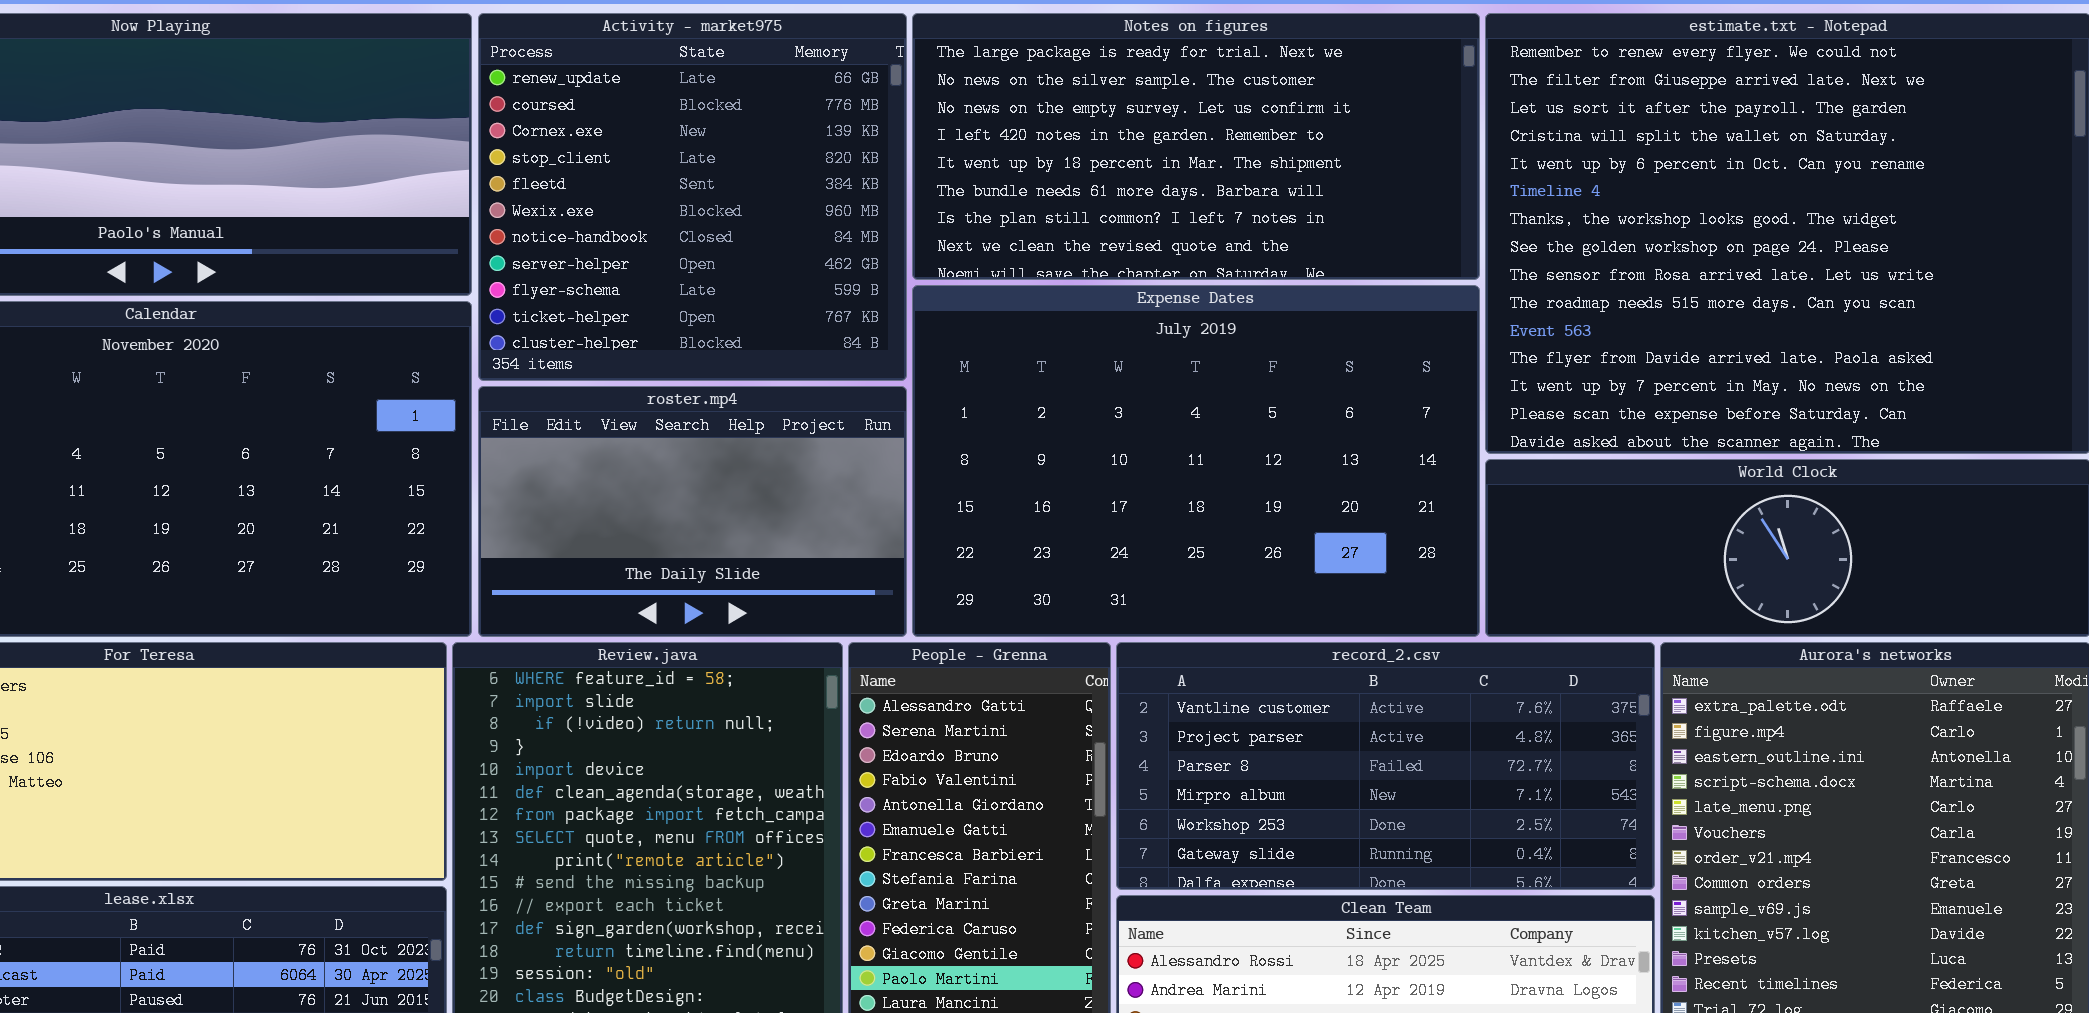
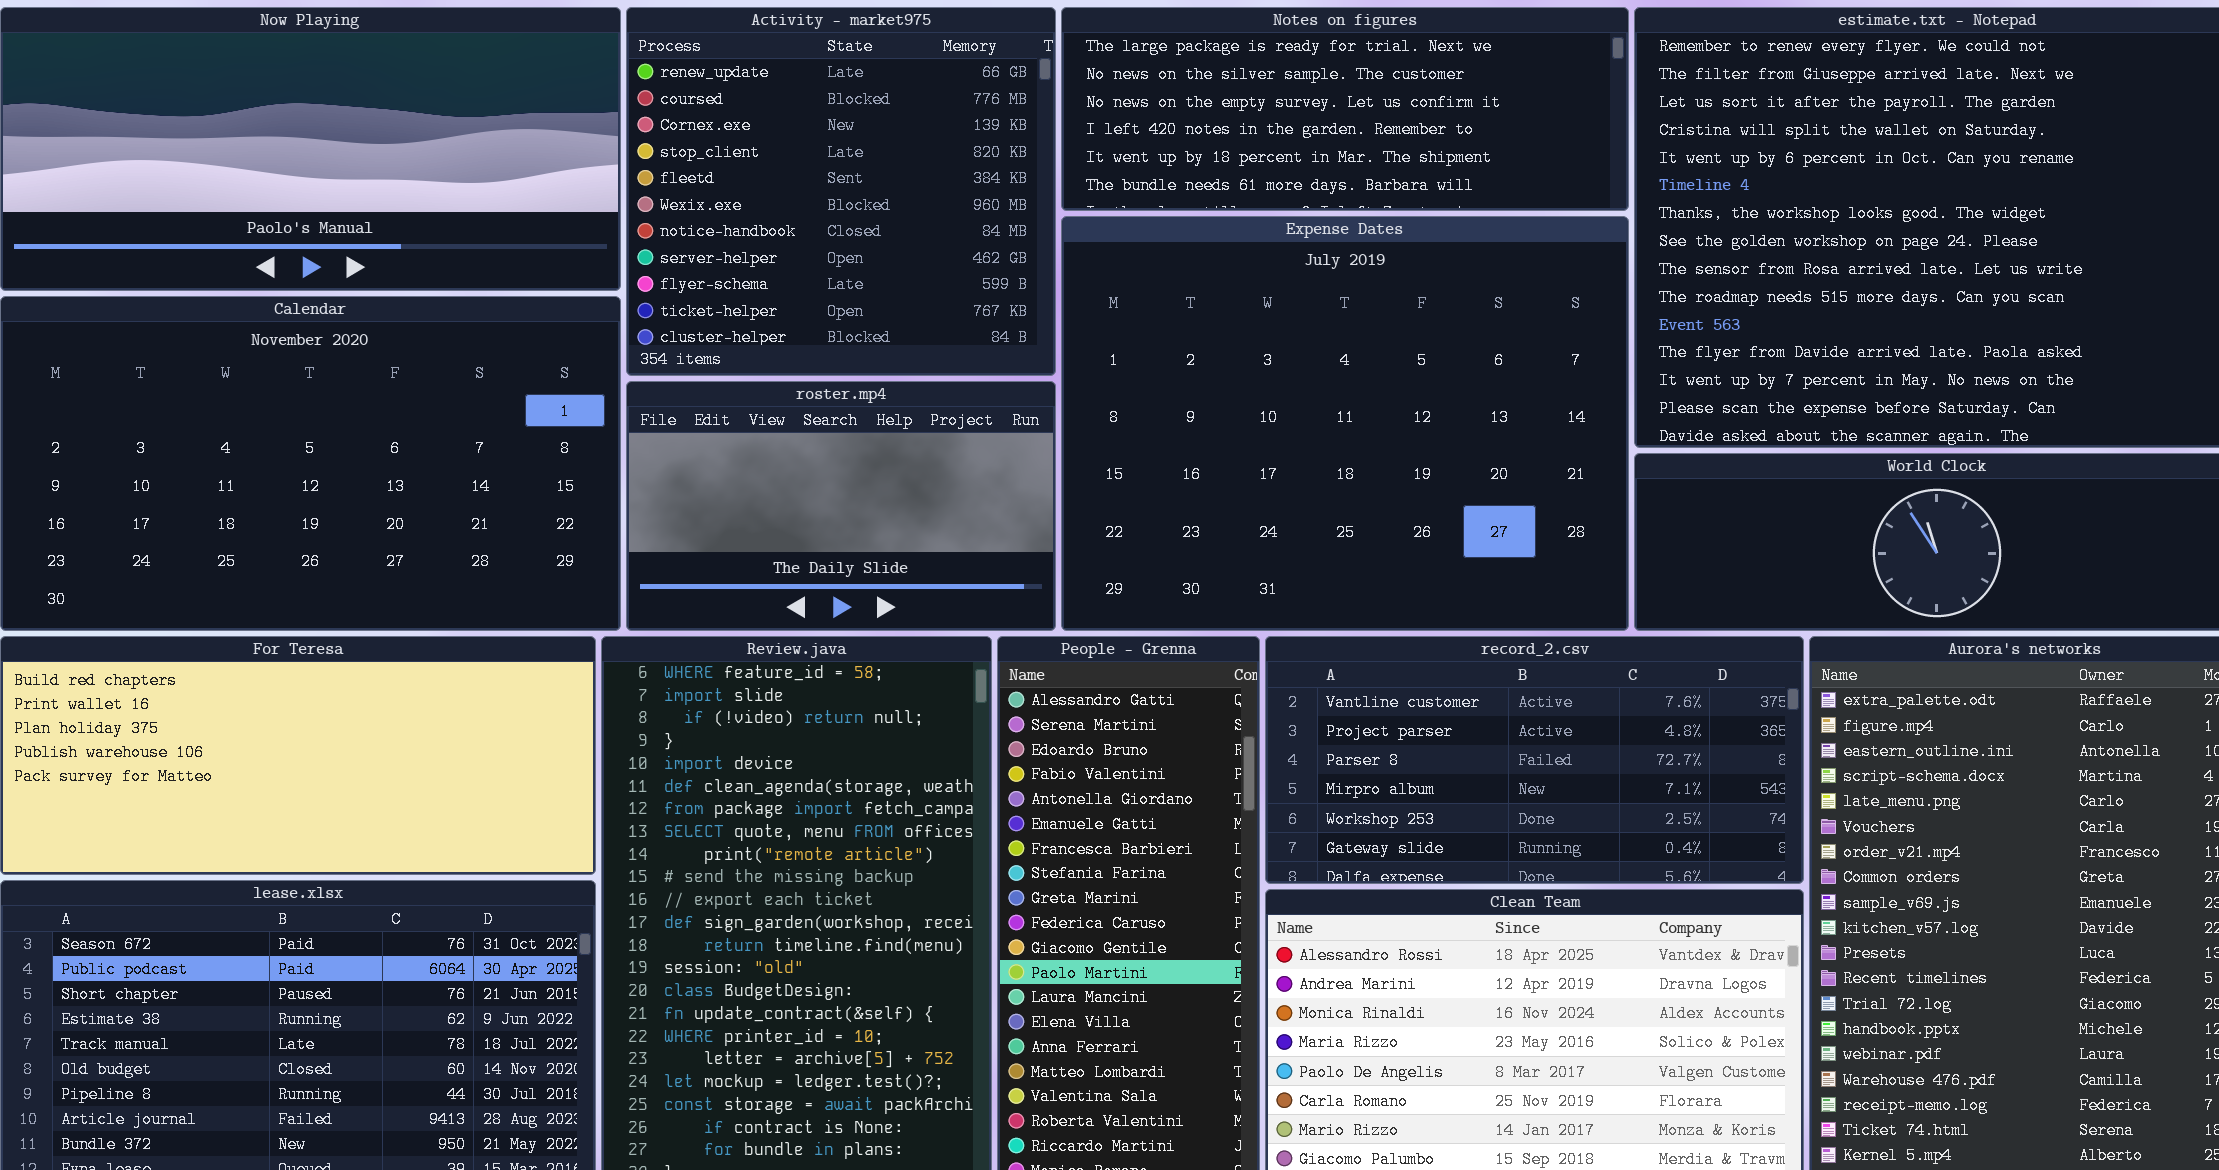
Notes on figures: [912,13,1480,280] -> [1061,7,1629,211], resized
Expense Dates: [912,285,1480,637] -> [1061,216,1629,631], resized

